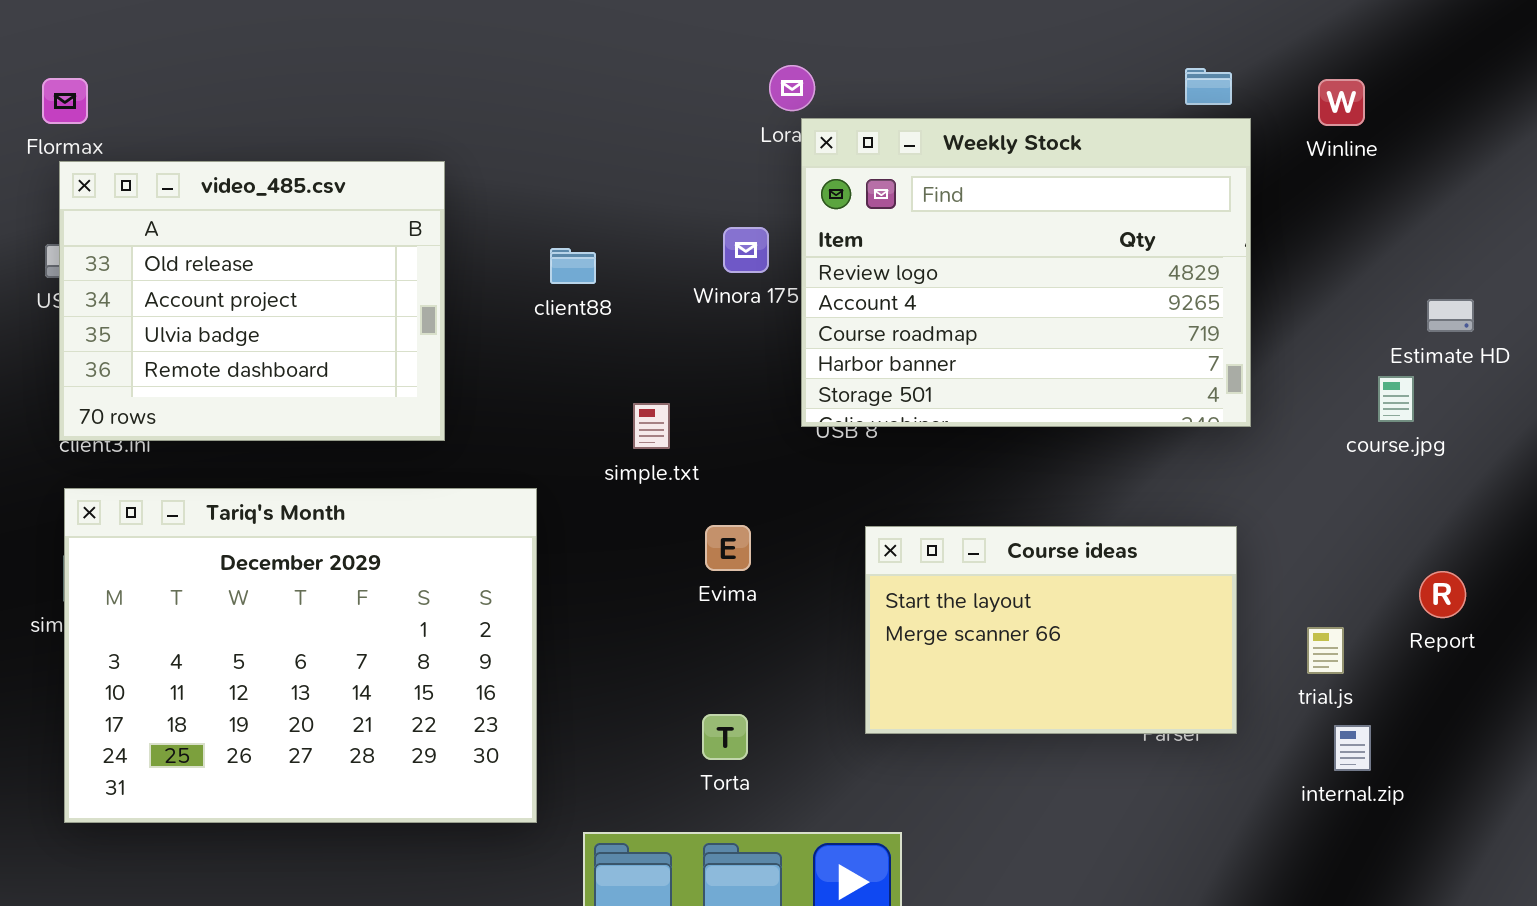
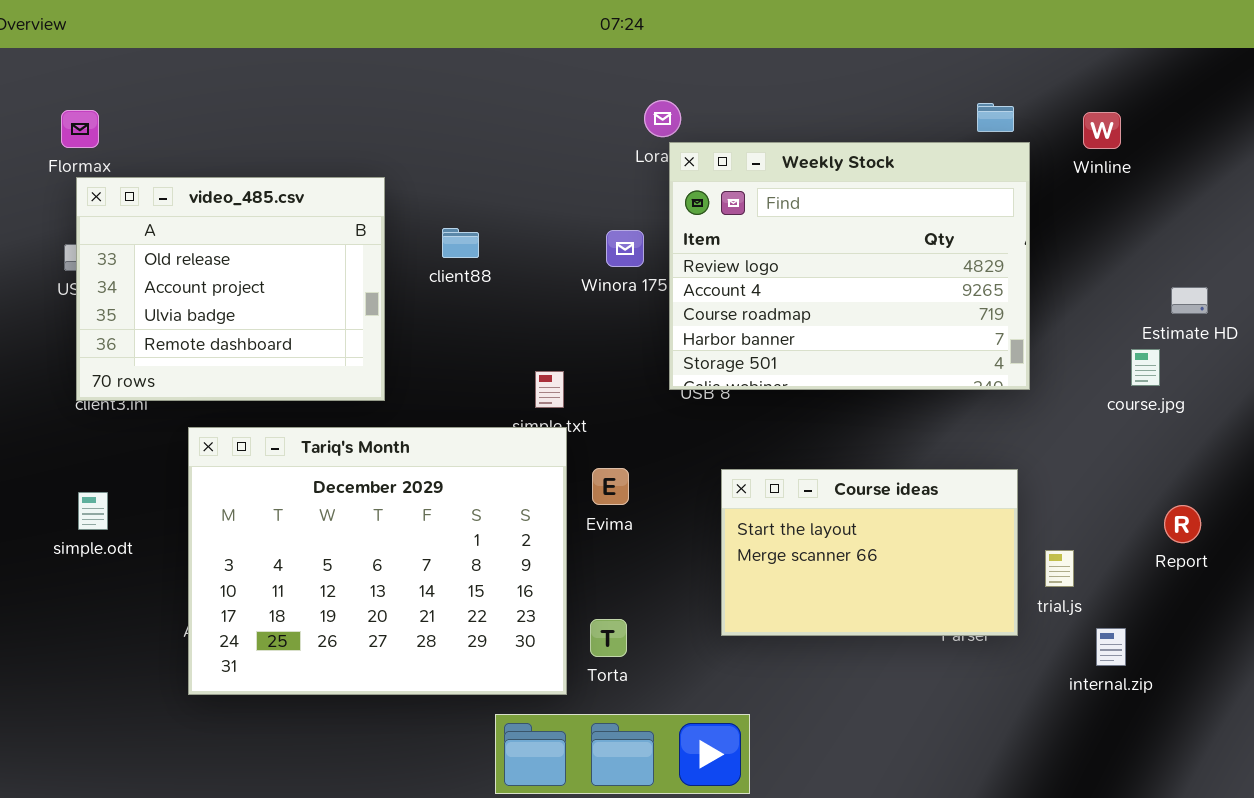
client88: [550,248,596,284] -> [442,228,479,258], moved
Tariq's Month: [64,488,537,823] -> [188,427,567,695], moved
trial.js: [1307,627,1344,674] -> [1045,550,1074,587], moved

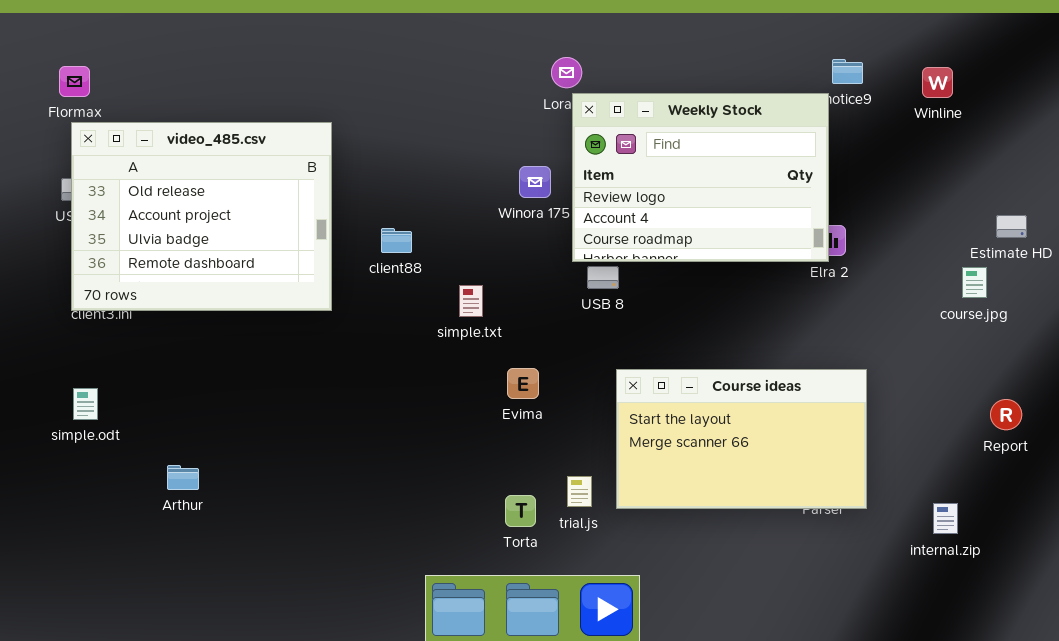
Weekly Stock: [669,142,1030,390] -> [572,93,829,262], resized
client88: [442,228,479,258] -> [381,228,412,253], moved
Tariq's Month: [188,427,567,695] -> none, closed
trial.js: [1045,550,1074,587] -> [567,476,592,507], moved

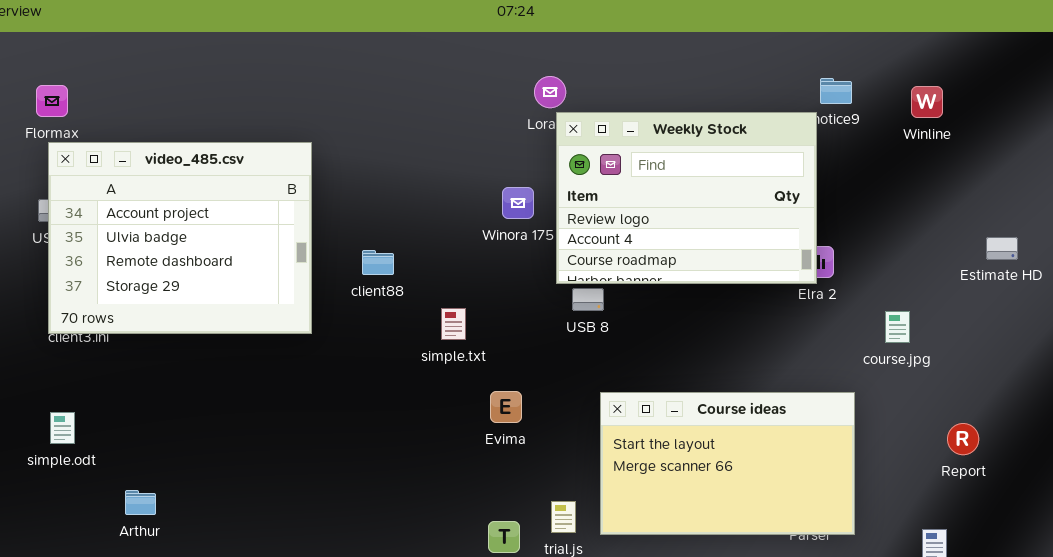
video_485.csv: [71,122,332,311] -> [48,142,312,334], scrolled down 1 row
course.jpg: [962,267,987,298] -> [885,311,910,343], moved
Report: [990,399,1022,430] -> [947,423,979,455], moved
Arthur: [167,465,199,490] -> [125,490,156,515], moved

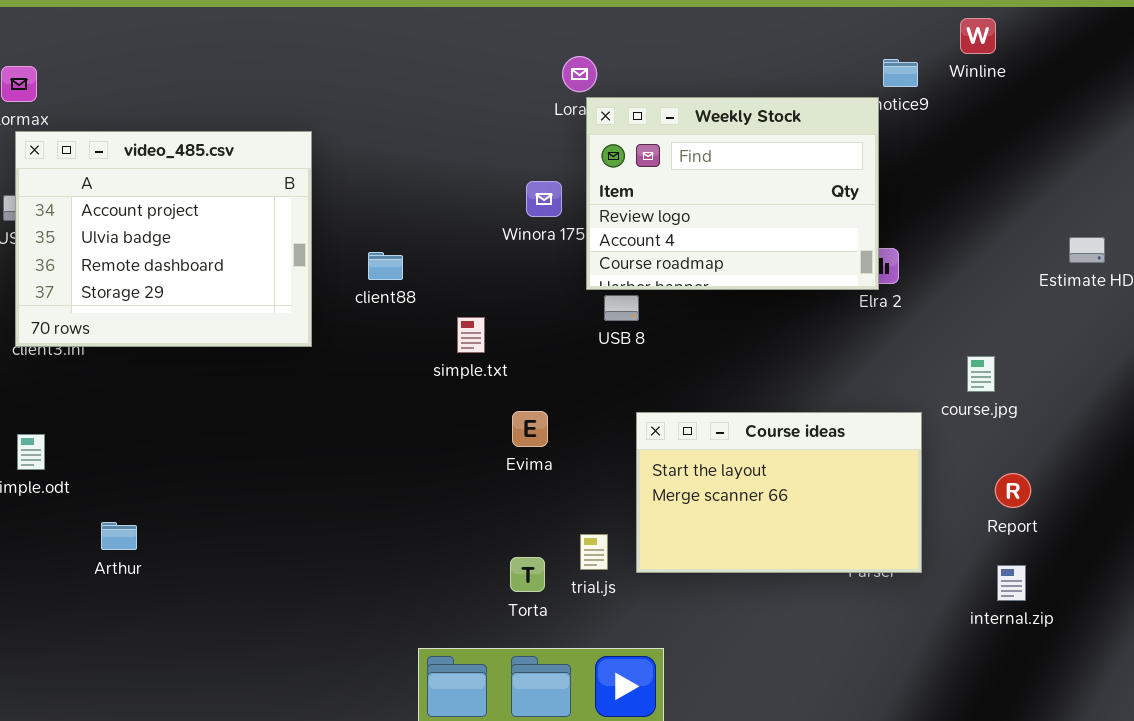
Winline: [911,86,943,118] -> [960,18,996,54], moved
course.jpg: [885,311,910,343] -> [967,356,995,392], moved
Report: [947,423,979,455] -> [995,473,1031,508], moved

